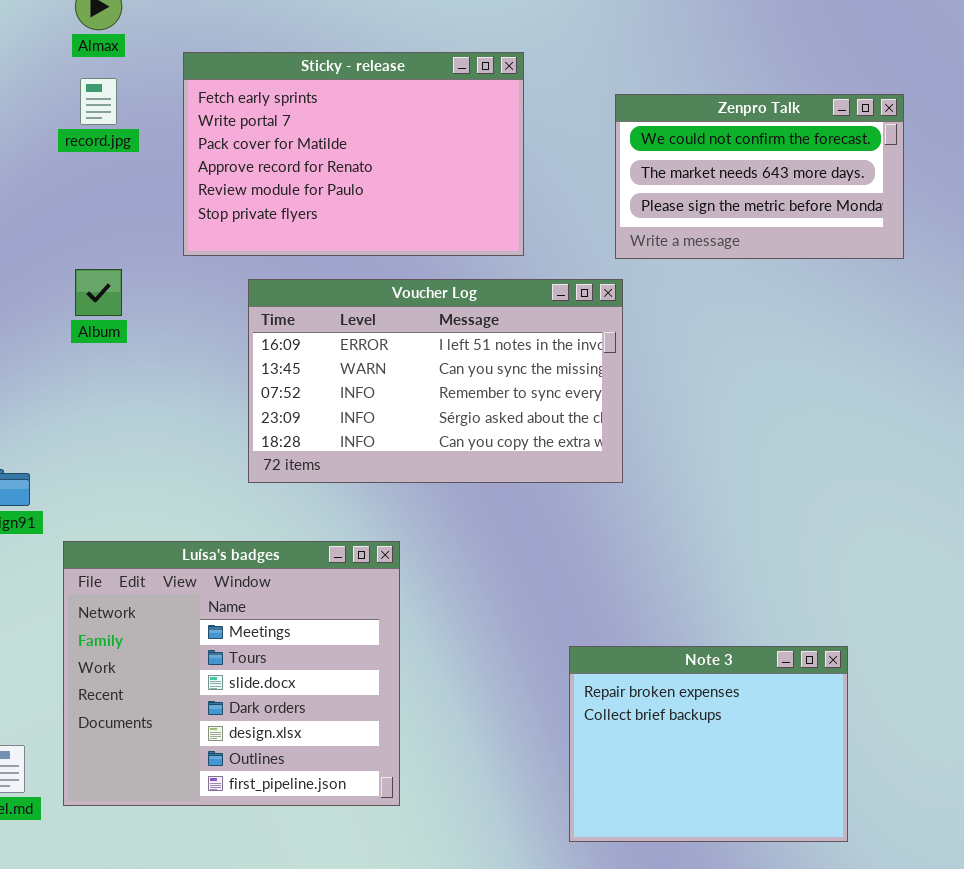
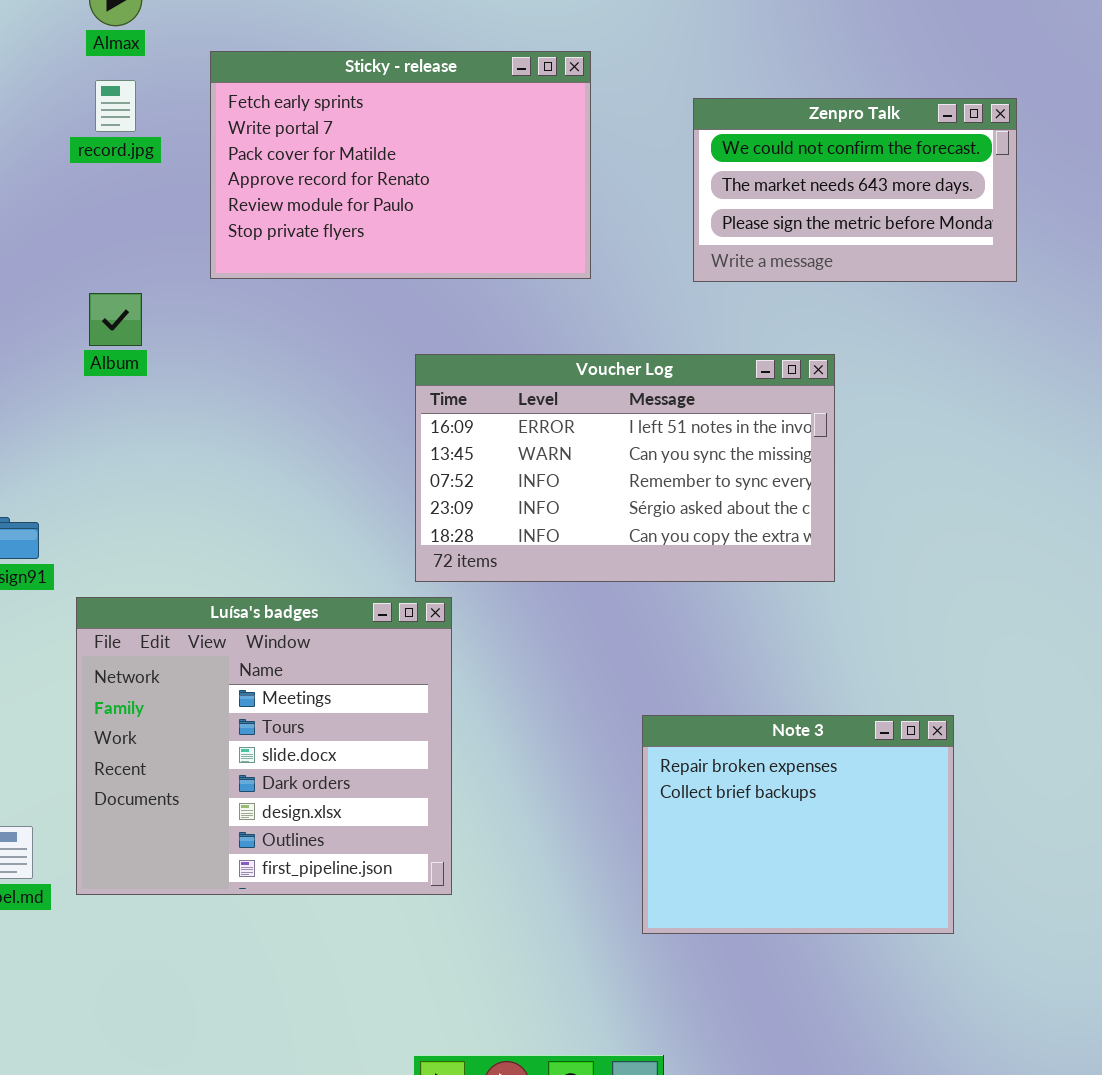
Voucher Log: [248,279,623,483] -> [415,354,835,582], moved

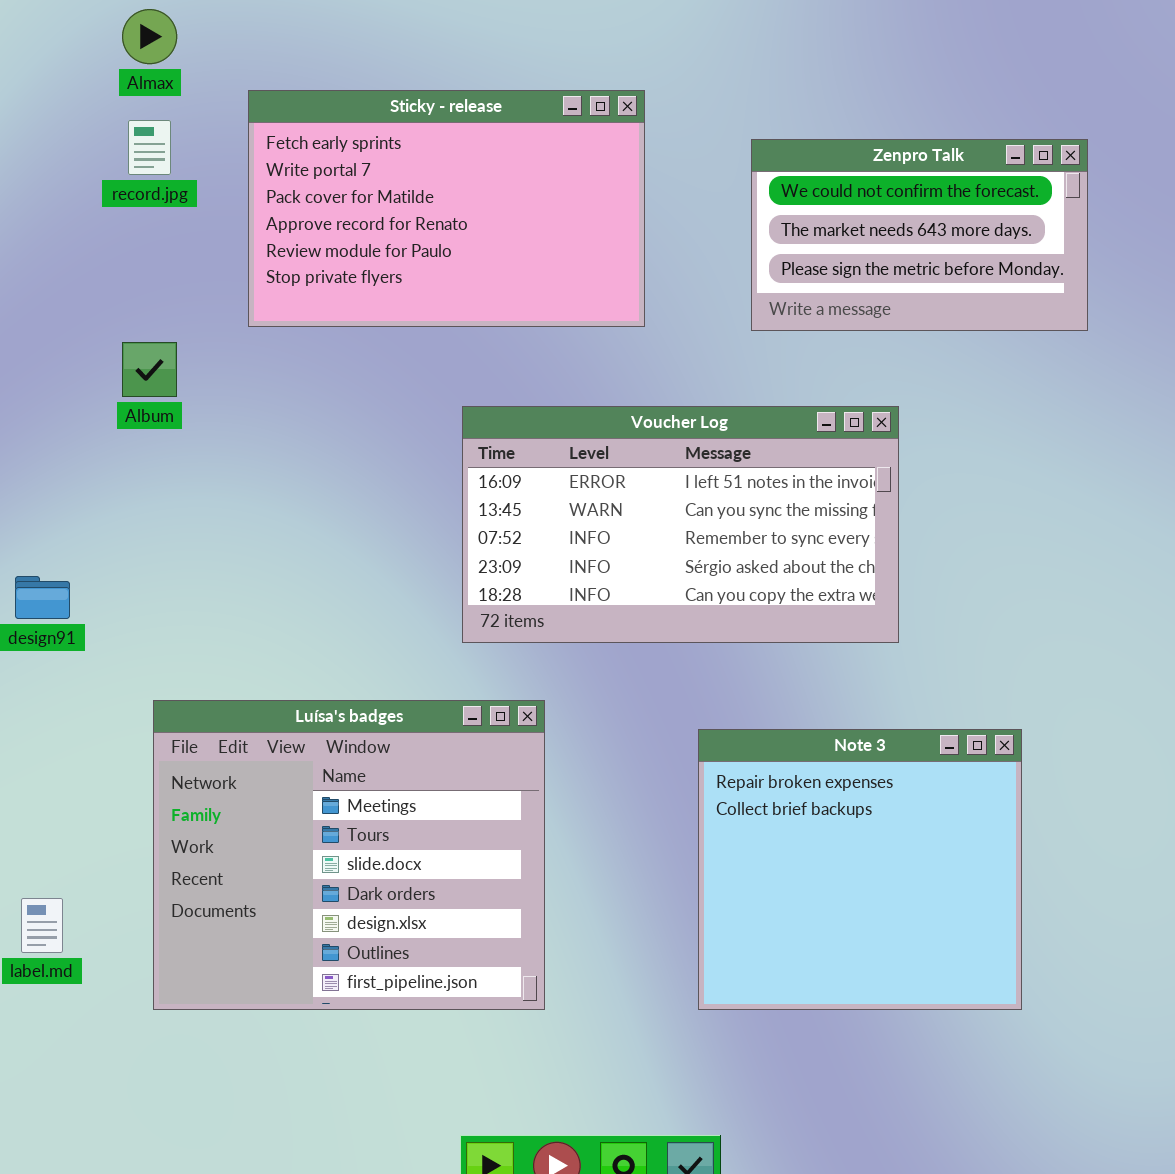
Luísa's badges: [76,597,452,895] -> [153,700,545,1010], moved
Note 3: [642,715,954,934] -> [698,729,1022,1010], resized

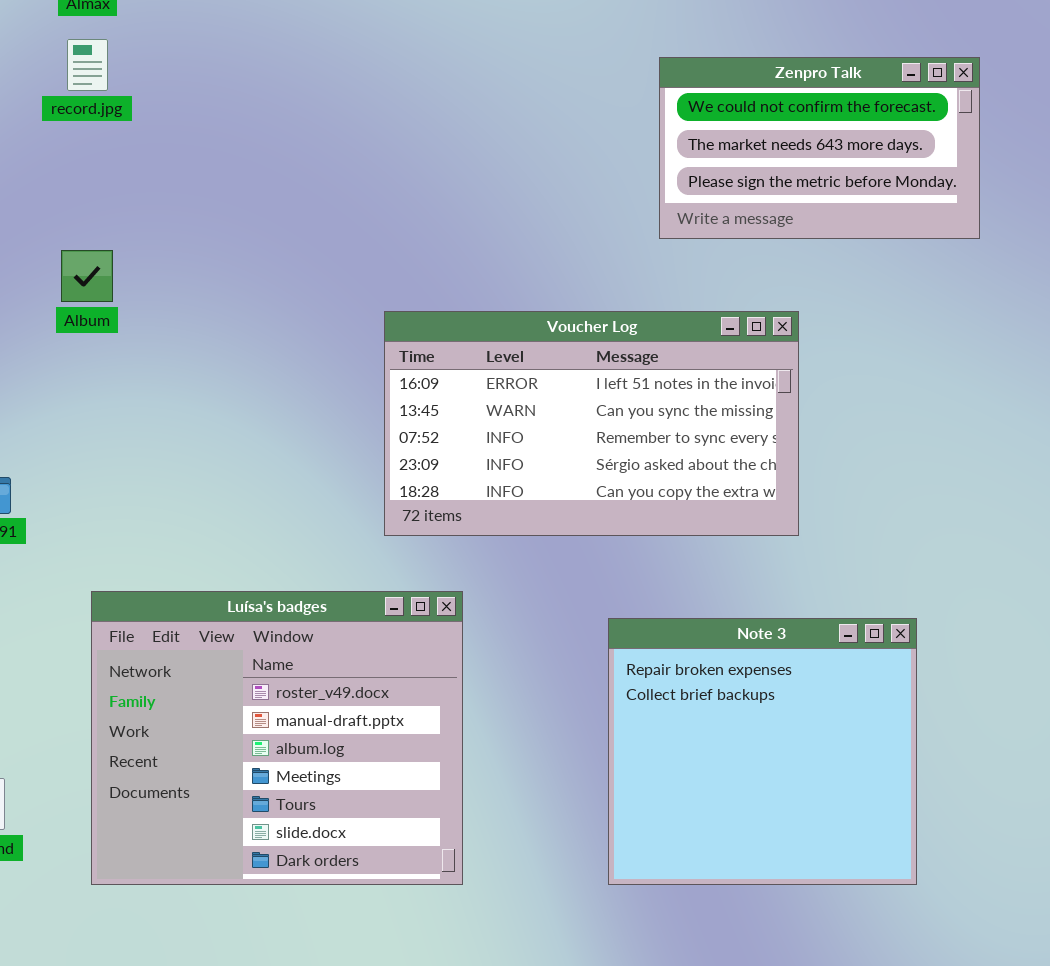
Sticky - release: [248,90,645,327] -> none, closed
Luísa's badges: [153,700,545,1010] -> [91,591,463,885], scrolled up 3 rows

